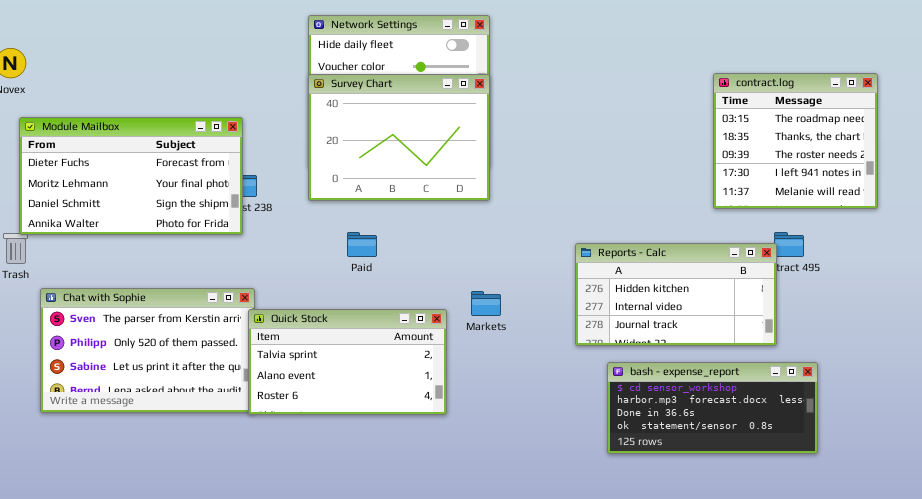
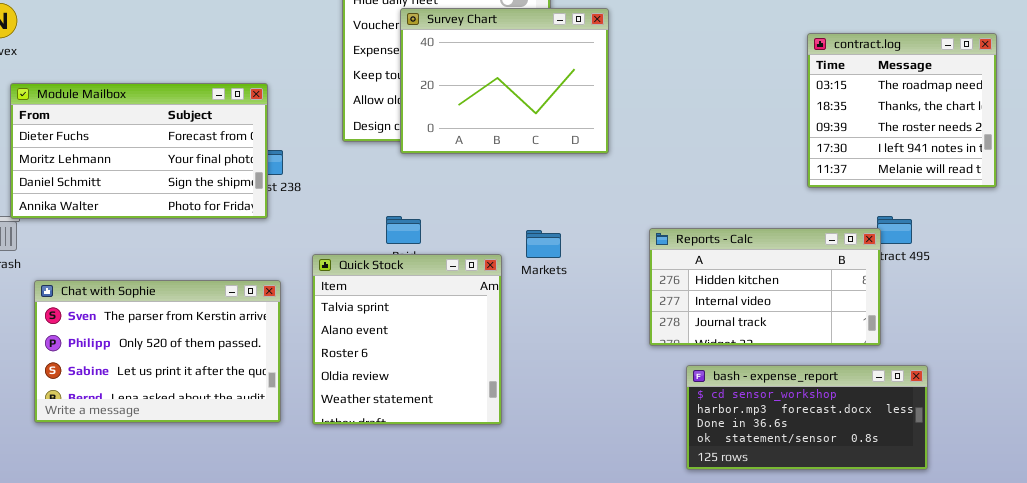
Survey Chart: [308,74,490,201] -> [400,8,609,154], moved
Markets: [471,291,501,316] -> [526,230,561,258], moved
Quick Stock: [248,309,447,415] -> [312,254,502,425], resized

